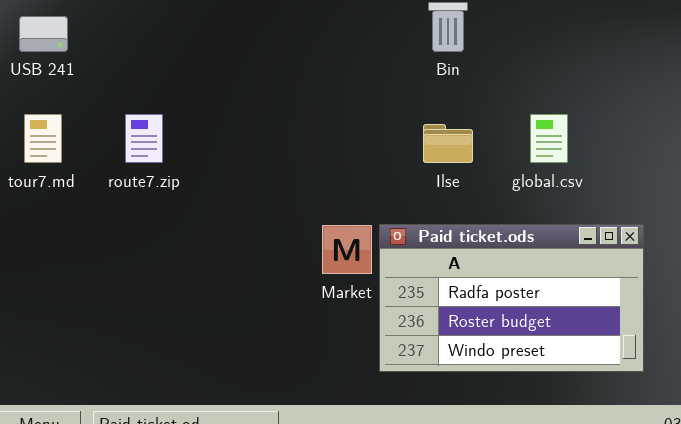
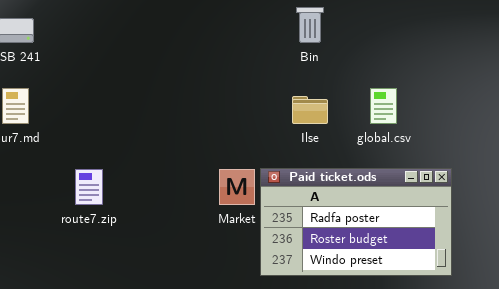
route7.zip: [125,114,163,163] -> [75,169,103,205], moved

